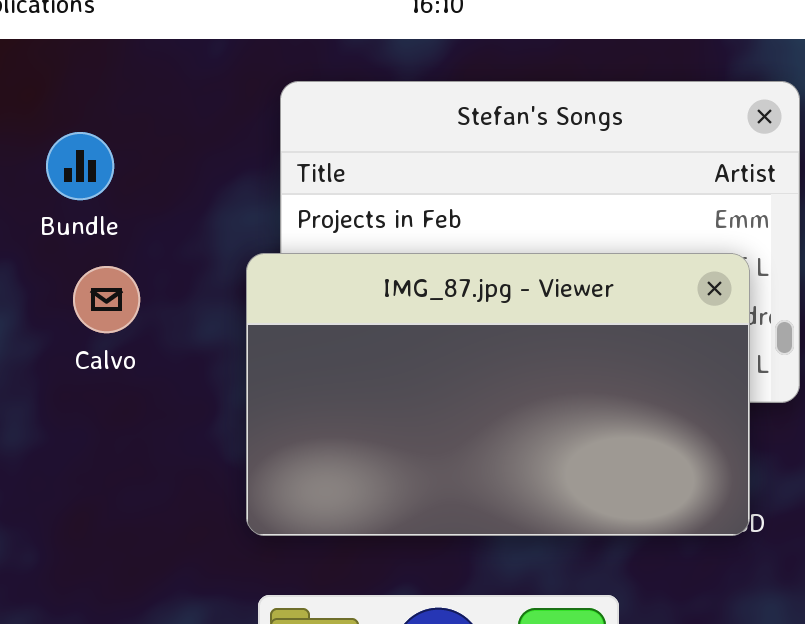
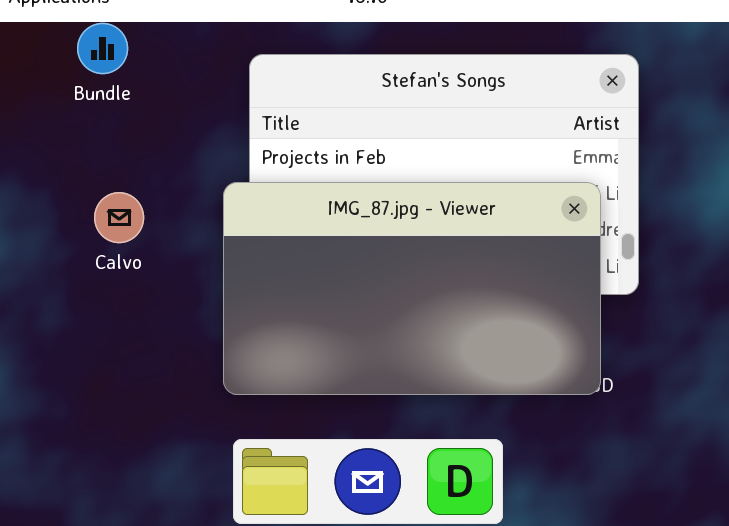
Bundle: [46,132,114,200] -> [77,23,128,74], moved

